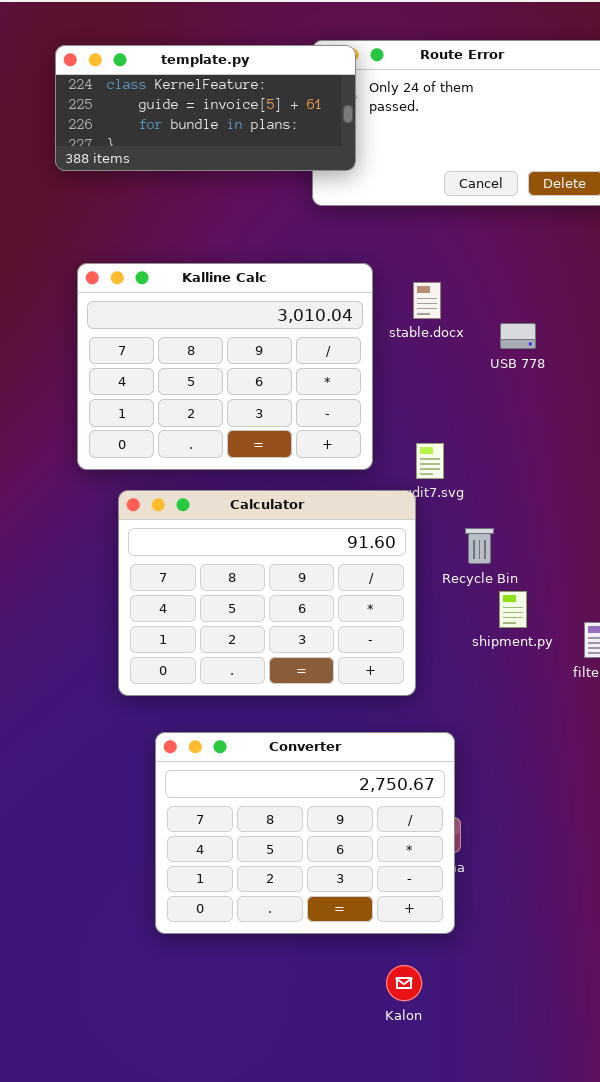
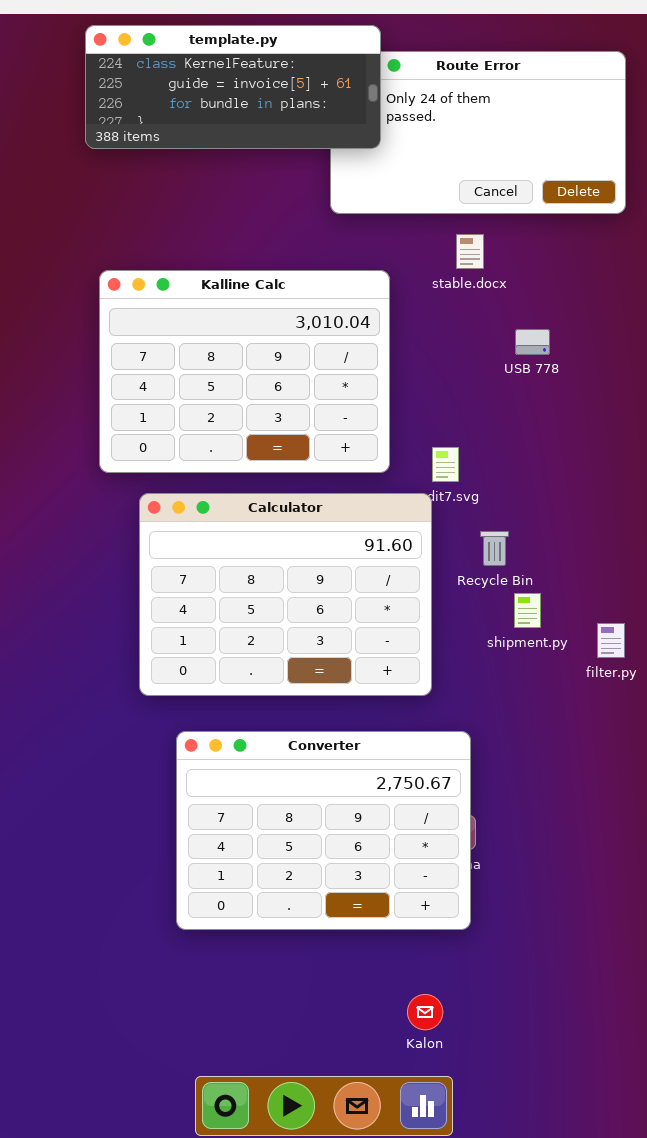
template.py: [55,45,356,171] -> [85,25,381,149], moved
stable.docx: [413,282,441,319] -> [456,234,484,269], moved
Kalon: [386,965,422,1001] -> [407,994,443,1030], moved

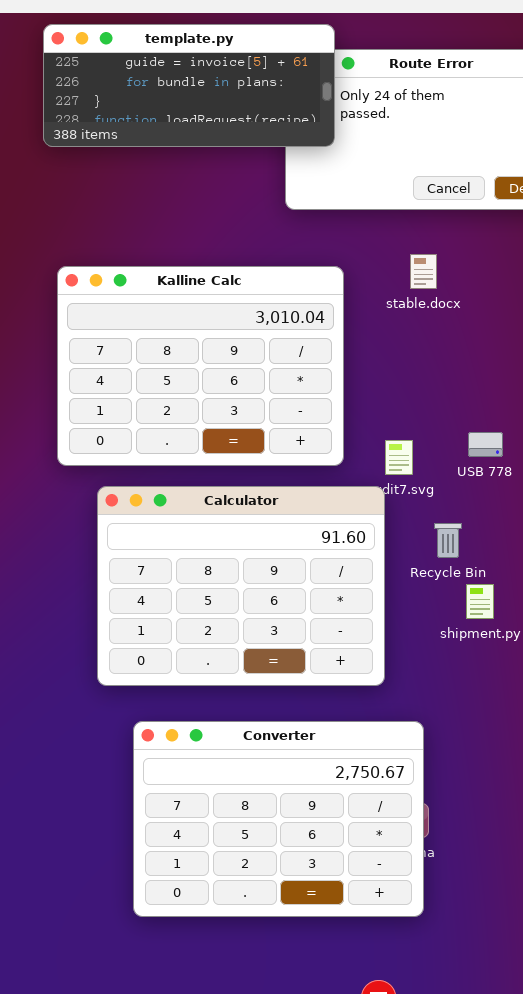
template.py: [85,25,381,149] -> [43,24,335,147], scrolled down 1 row
stable.docx: [456,234,484,269] -> [410,254,437,289], moved
USB 778: [515,329,550,355] -> [468,432,503,457], moved

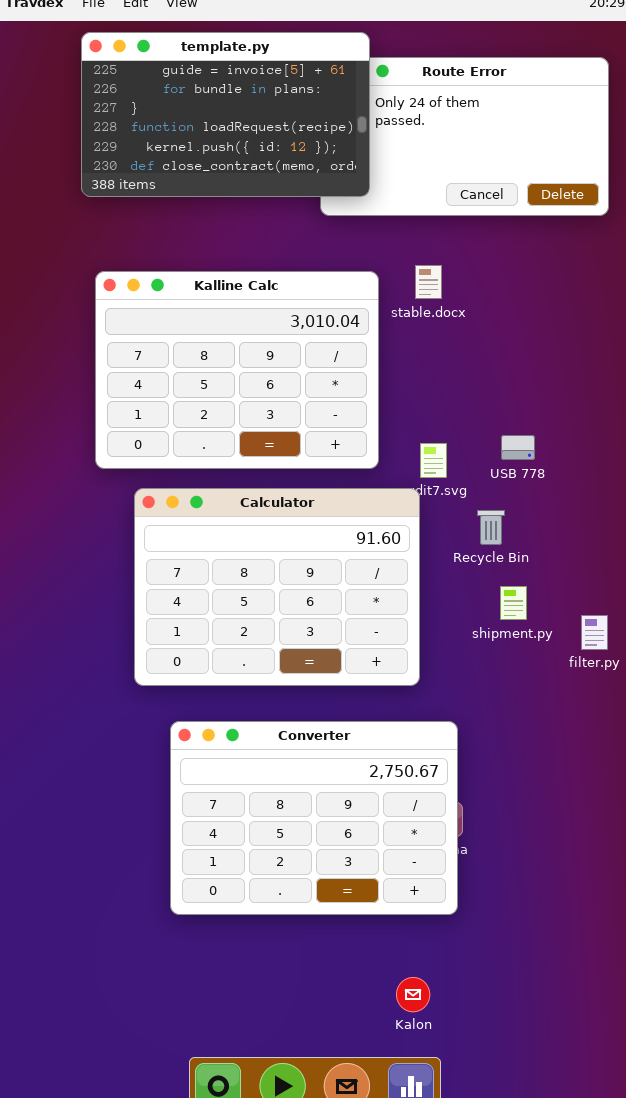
template.py: [43,24,335,147] -> [81,32,370,197], resized
stable.docx: [410,254,437,289] -> [415,265,442,299], moved
Recycle Bin: [434,523,462,558] -> [477,510,505,545], moved

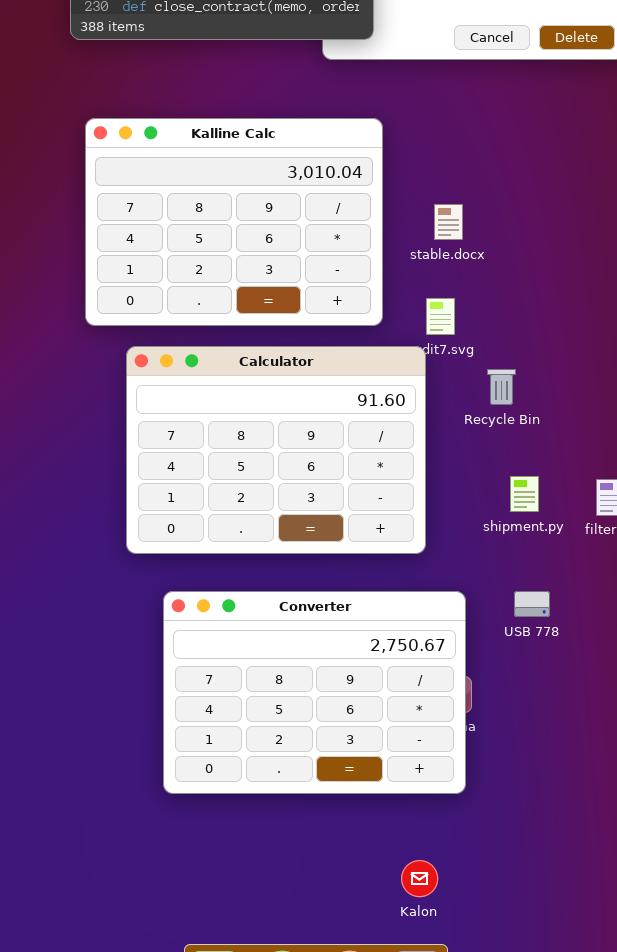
stable.docx: [415,265,442,299] -> [434,204,463,240], moved
USB 778: [501,435,535,460] -> [514,591,550,617], moved
shipment.py: [500,586,527,620] -> [510,476,539,512], moved

